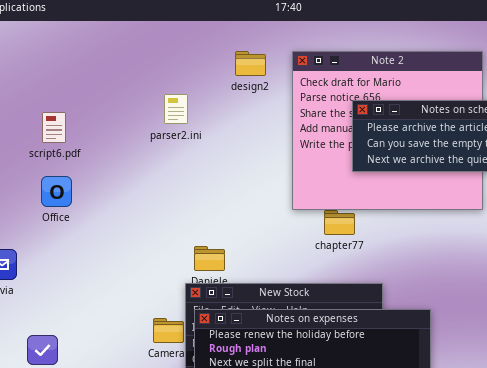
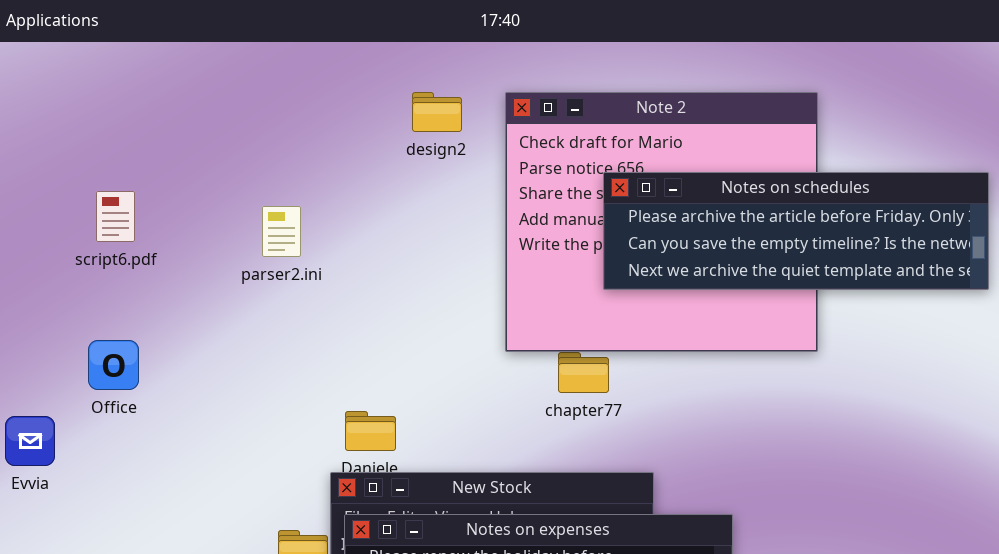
parser2.ini: [164,94,188,124] -> [262,206,301,257], moved
Office: [41,176,72,207] -> [88,340,139,390], moved

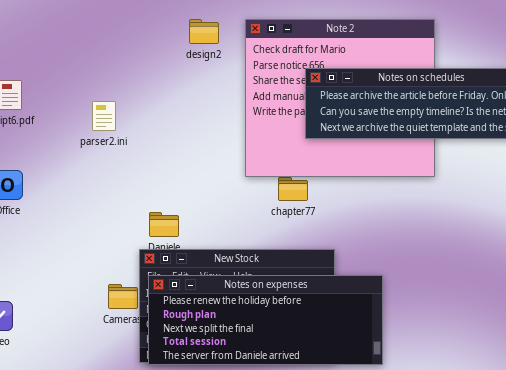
parser2.ini: [262,206,301,257] -> [92,101,116,131], moved

